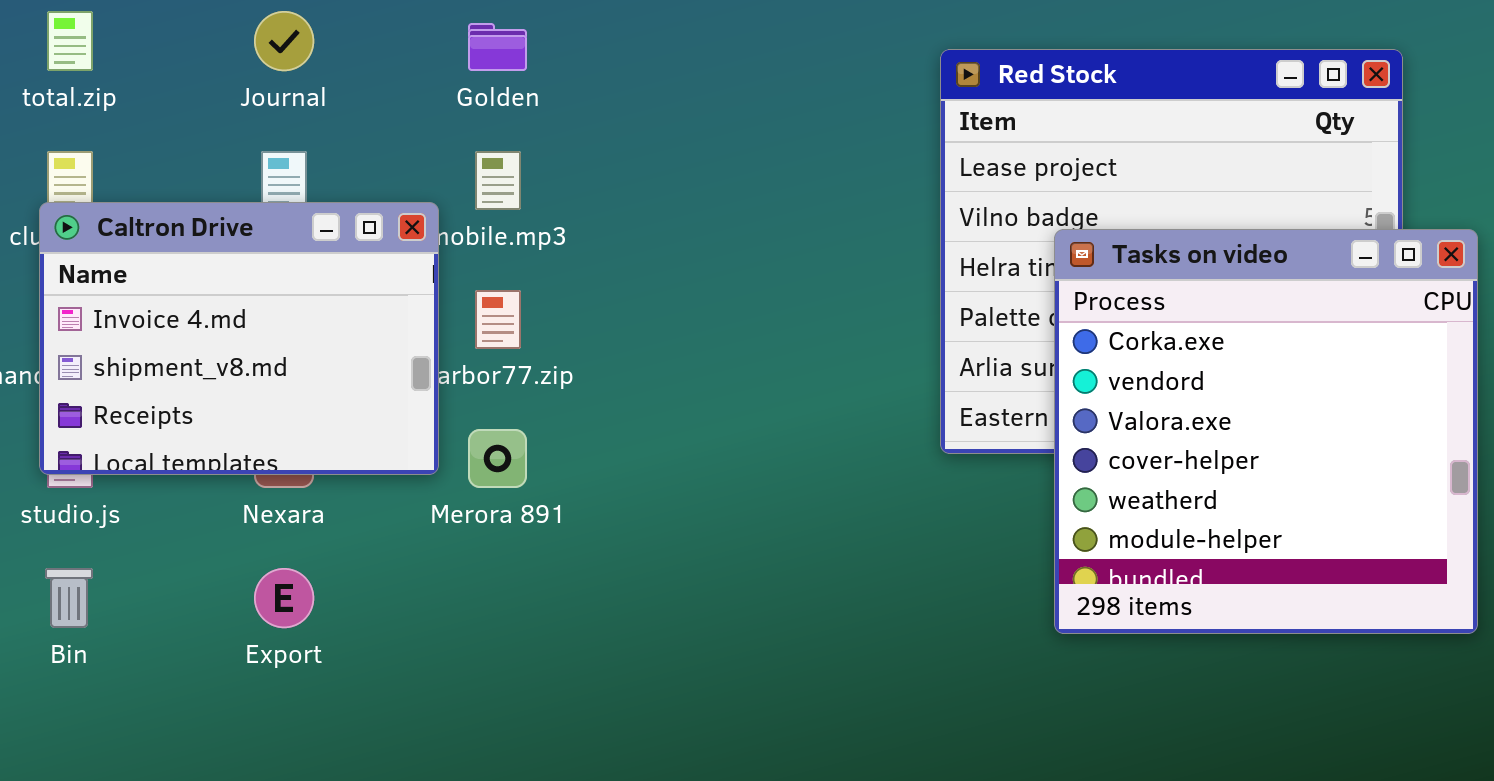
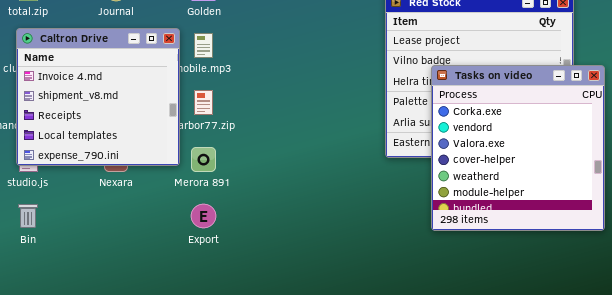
Caltron Drive: [39,202,439,475] -> [16,28,180,166], resized
Export: [254,568,314,628] -> [191,204,216,228], moved

